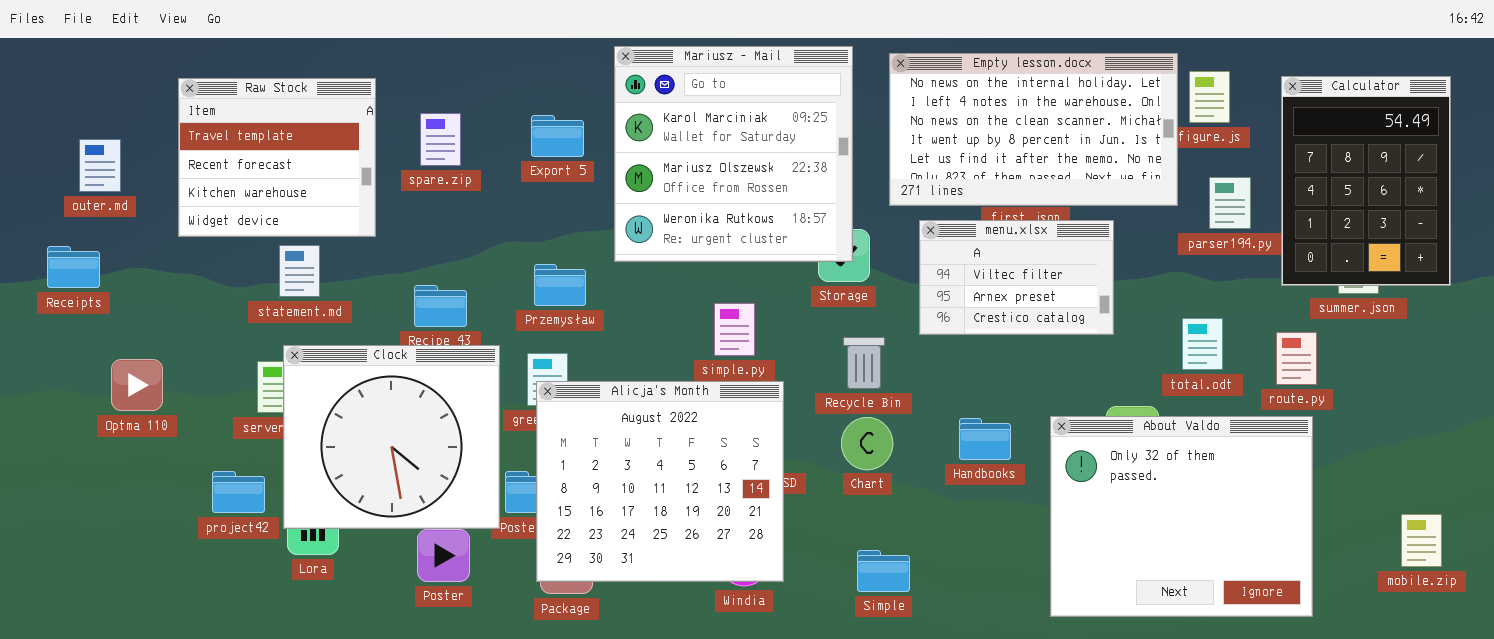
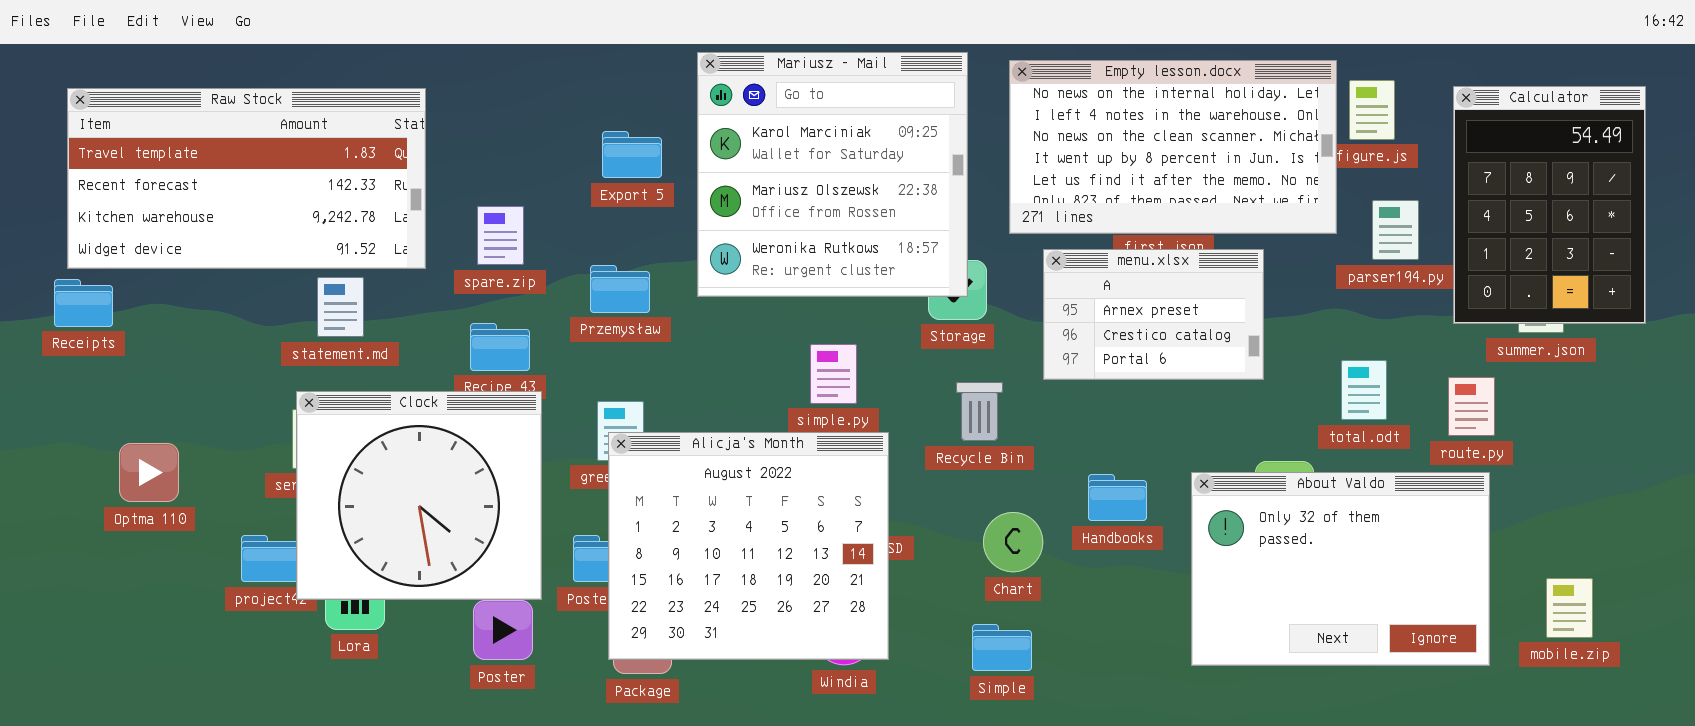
Raw Stock: [178,78,376,237] -> [67,88,426,269], resized
spare.zip: [420,113,461,166] -> [477,206,524,265], moved
menu.xlsx: [919,220,1114,335] -> [1043,249,1264,380], scrolled down 1 row
Przemysław: [534,264,586,306] -> [590,265,650,313], moved
Clock: [283,345,500,529] -> [296,391,542,600], moved
Optma 110: [111,359,163,411] -> [119,443,179,502], moved
About Valdo: [1050,416,1313,617] -> [1191,472,1490,666], resized
Chart: [841,417,893,470] -> [983,512,1043,572], moved
mobile.zip: [1401,514,1442,567] -> [1546,578,1593,638], moved

